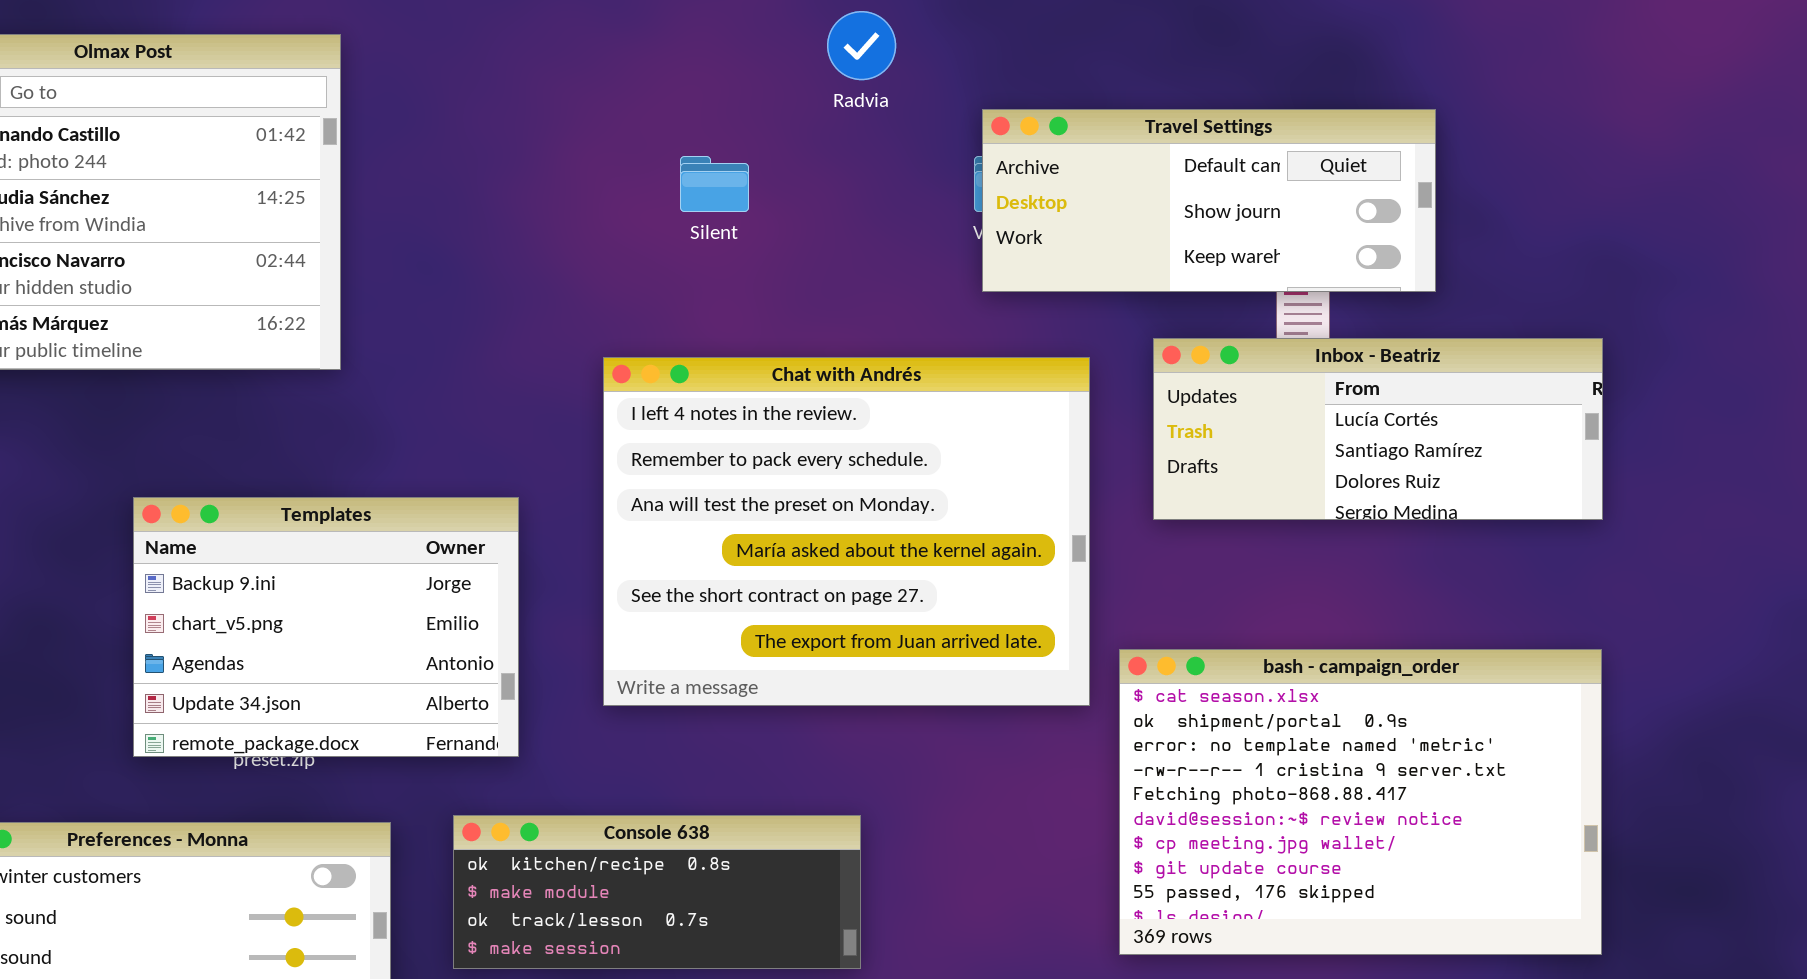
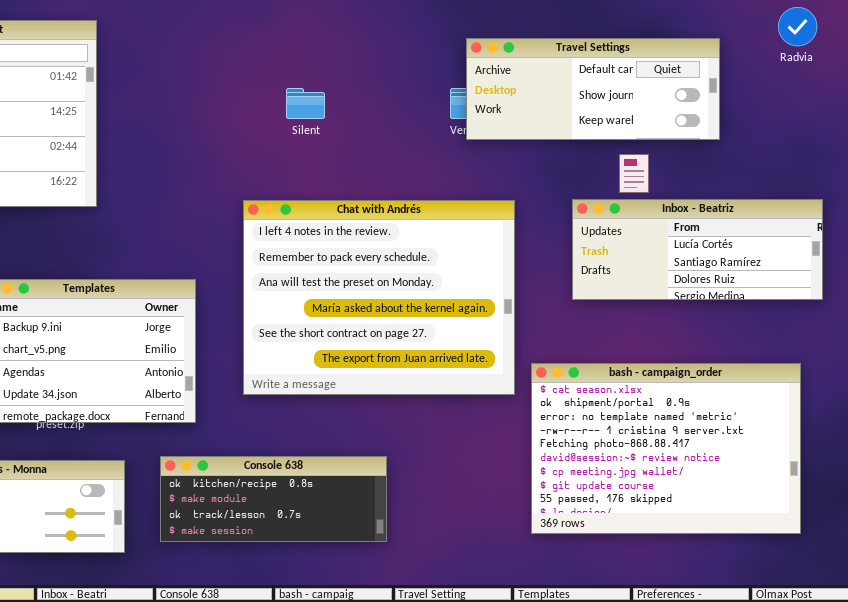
Radvia: [827,11,896,80] -> [778,7,817,46], moved
Travel Settings: [982,109,1436,292] -> [466,38,720,140], moved
Inbox - Beatriz: [1153,338,1603,520] -> [572,199,823,300], moved

